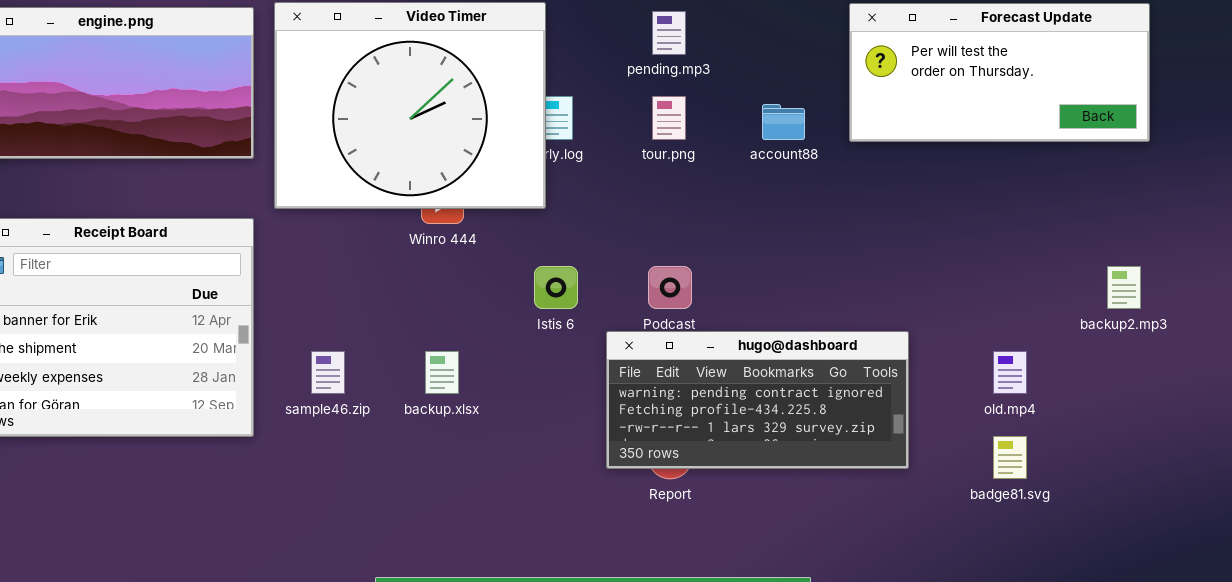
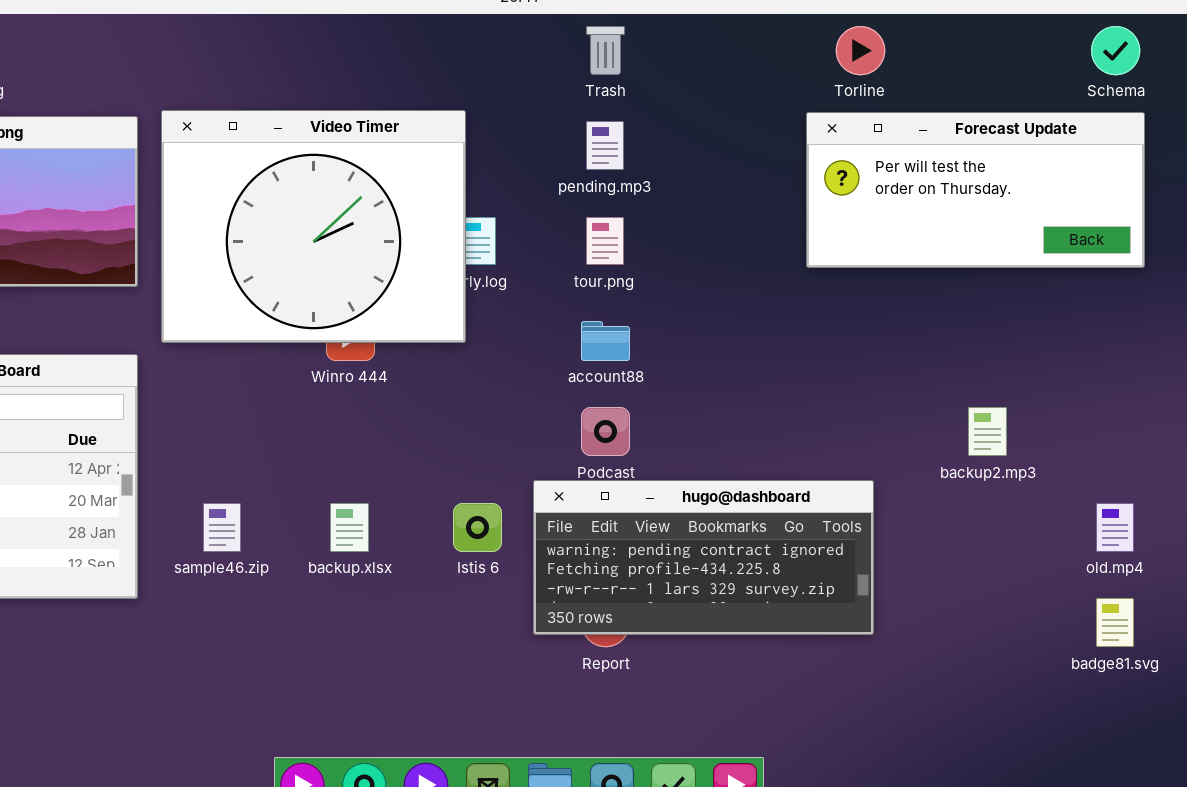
account88: [762,104,805,140] -> [581,321,630,361], moved
Istis 6: [534,266,578,309] -> [453,503,502,552], moved
backup2.mp3: [1107,266,1141,309] -> [968,407,1007,456], moved
old.mp4: [993,351,1027,394] -> [1096,503,1134,552], moved
badge81.svg: [993,436,1027,479] -> [1096,598,1134,647], moved

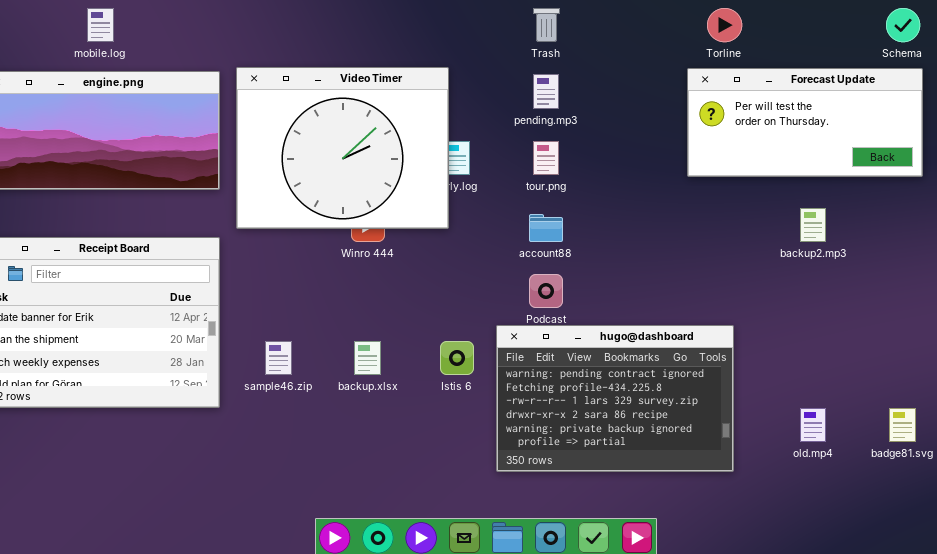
backup2.mp3: [968,407,1007,456] -> [800,208,826,242], moved
hugo@dashboard: [533,480,874,635] -> [496,325,734,472], resized
old.mp4: [1096,503,1134,552] -> [800,408,826,442], moved

